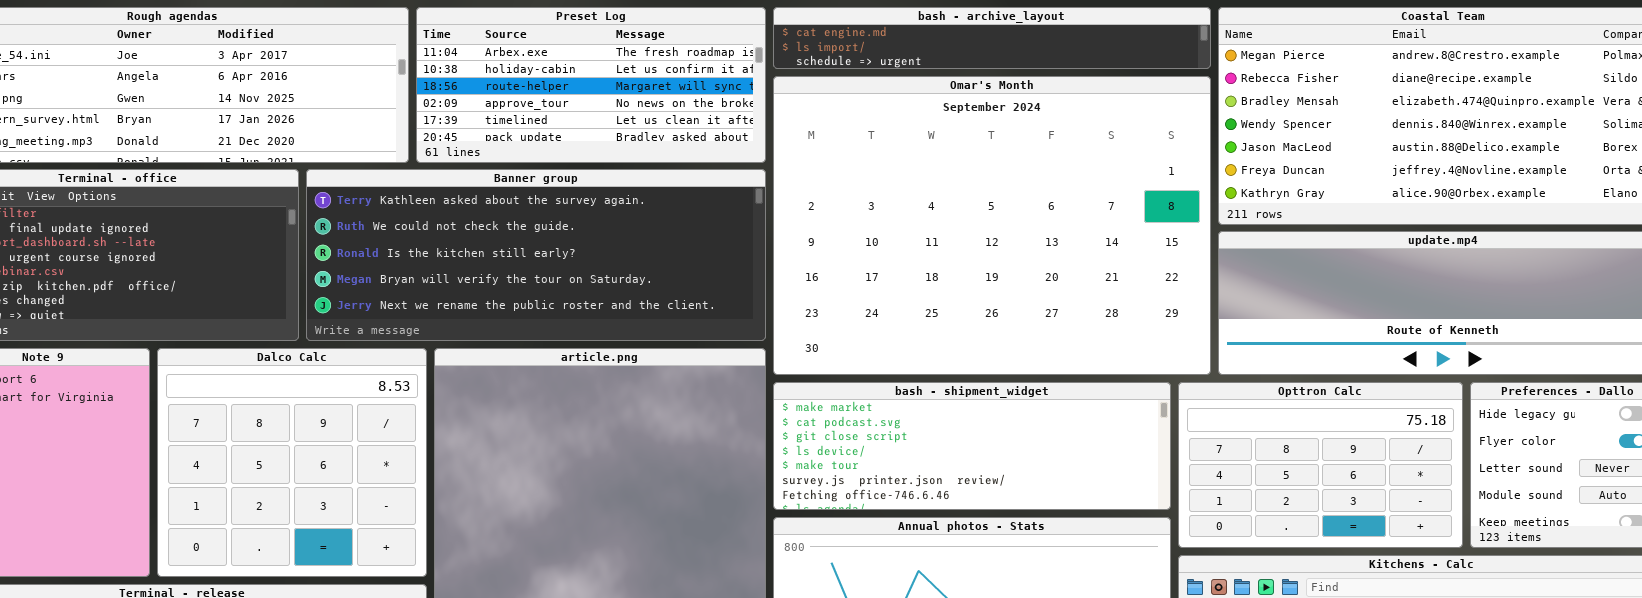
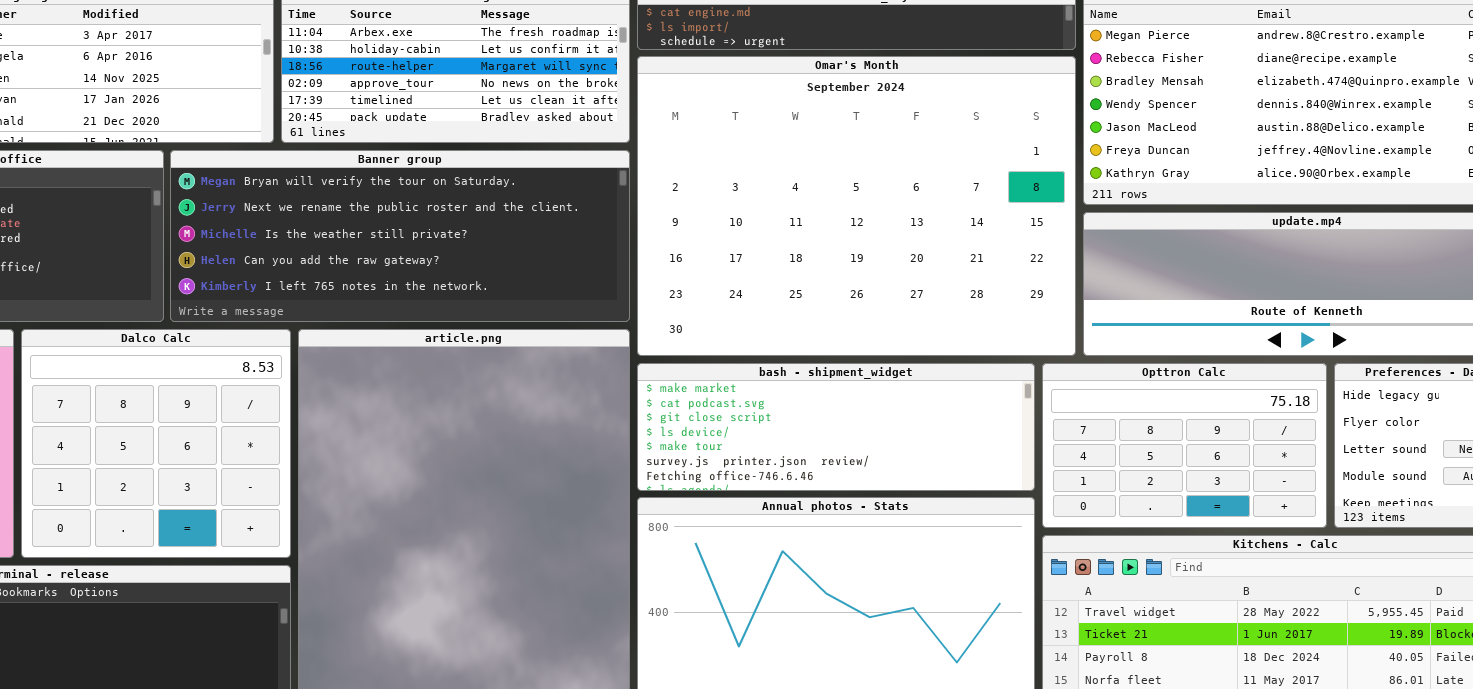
Banner group: [306,169,766,341] -> [170,150,630,322], scrolled down 3 rows

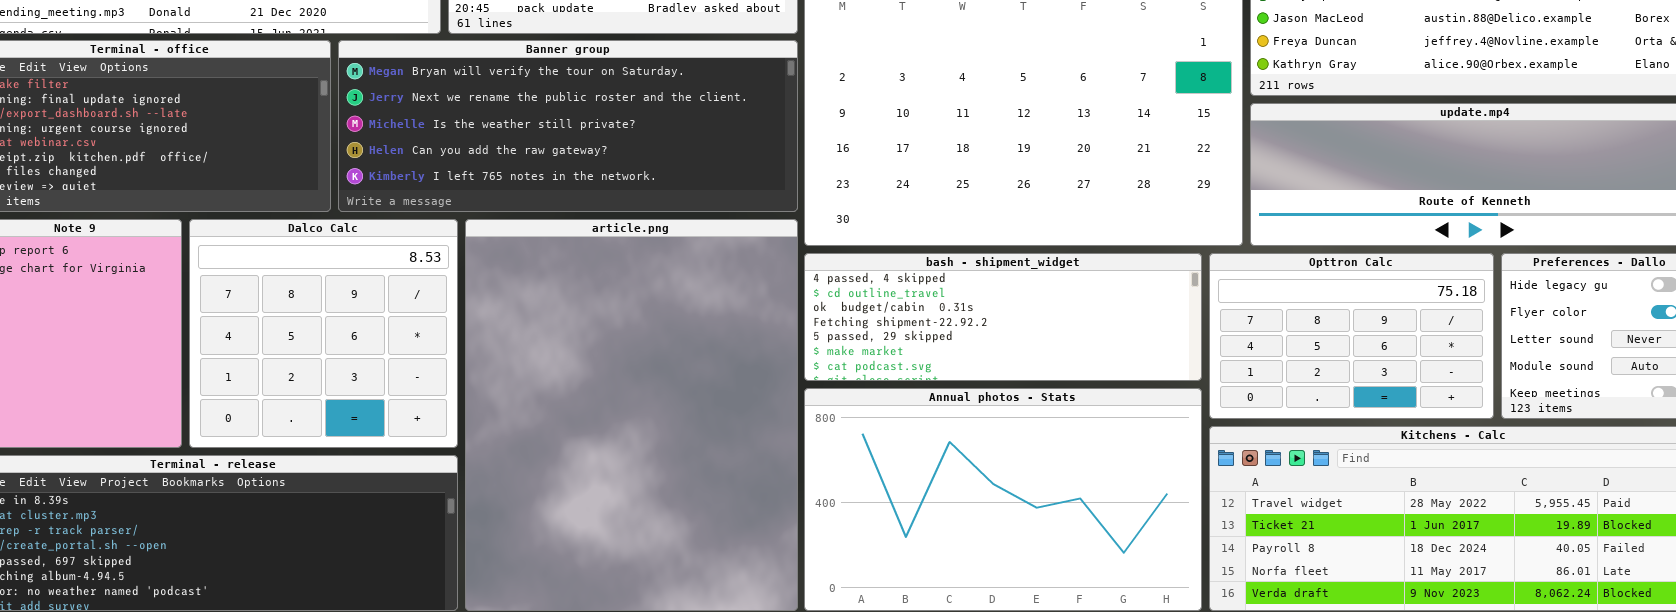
bash - shipment_widget: [637,363,1035,491] -> [804,253,1202,381], scrolled up 5 rows

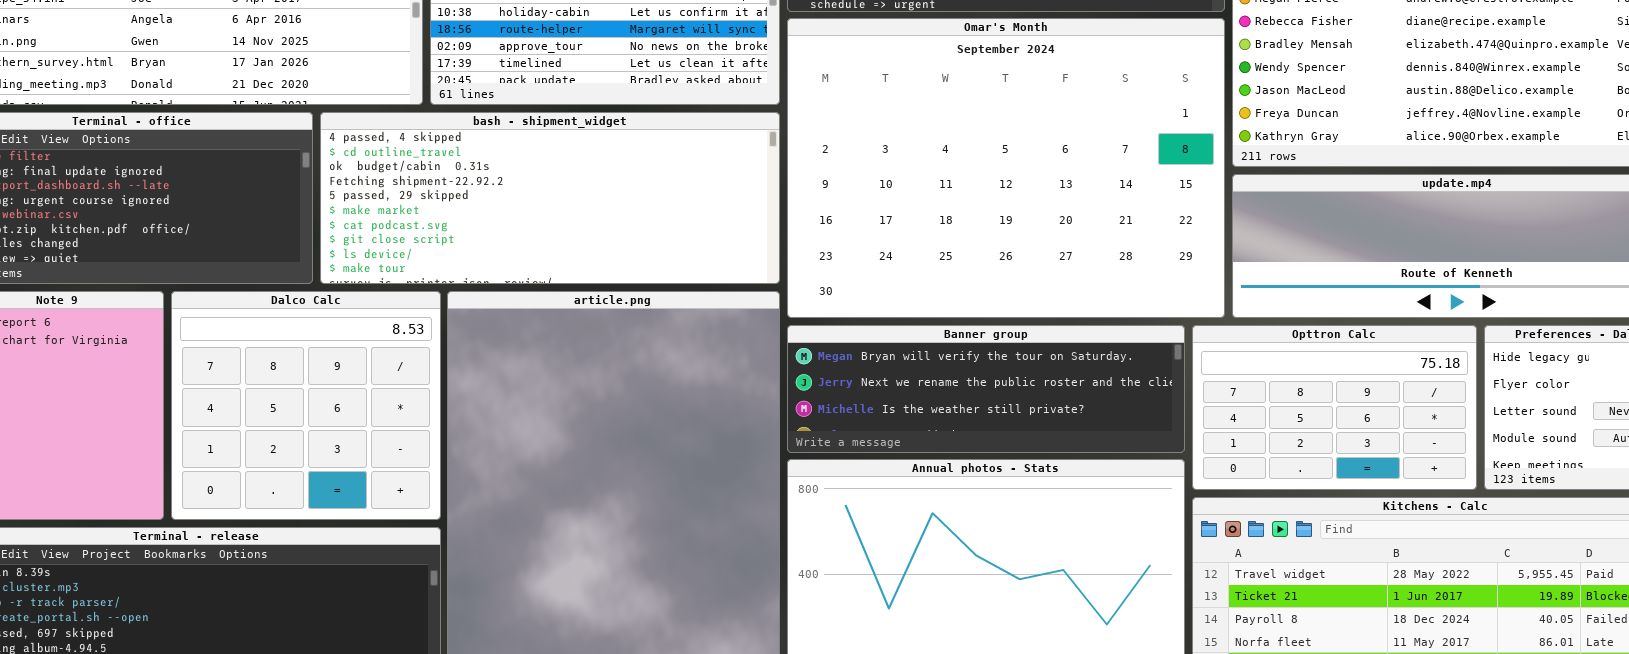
Banner group: [338,40,798,212] -> [787,325,1185,453], moved, resized
bash - shipment_widget: [804,253,1202,381] -> [320,112,780,284], moved, resized

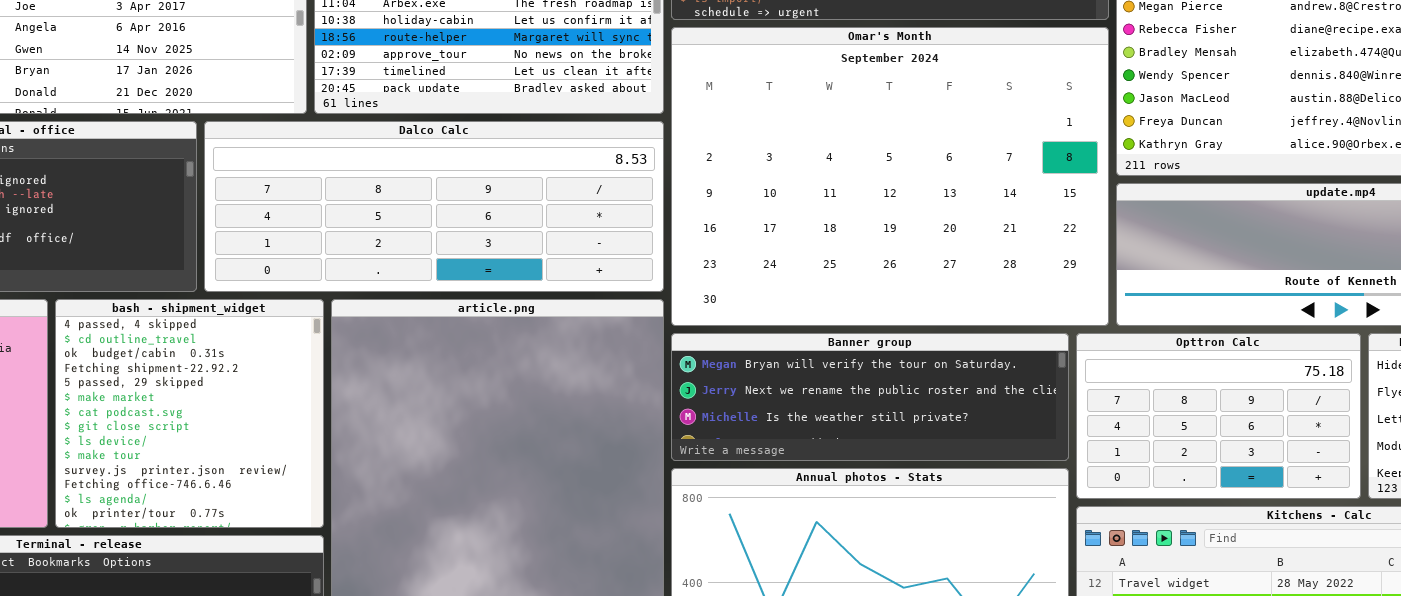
bash - shipment_widget: [320,112,780,284] -> [55,299,324,528], moved, resized
Dalco Calc: [171,291,441,520] -> [204,121,664,292], moved, resized

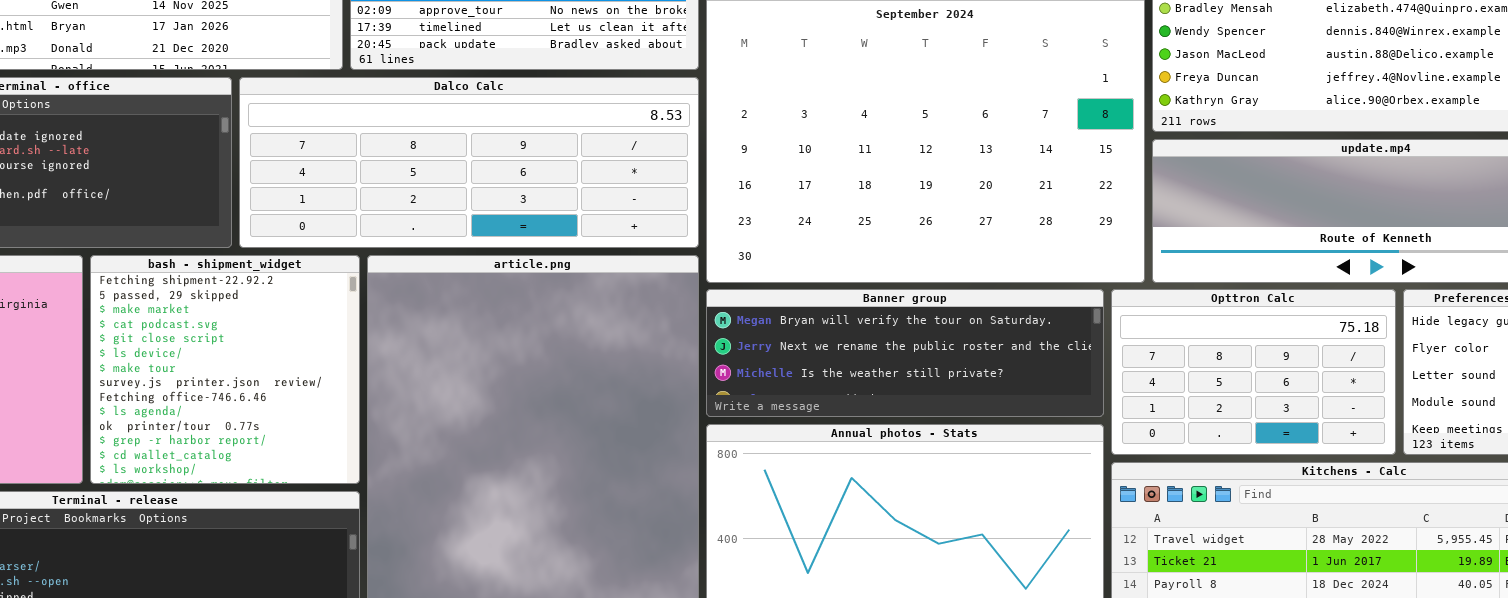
bash - shipment_widget: [55,299,324,528] -> [90,255,360,484], scrolled down 3 rows

